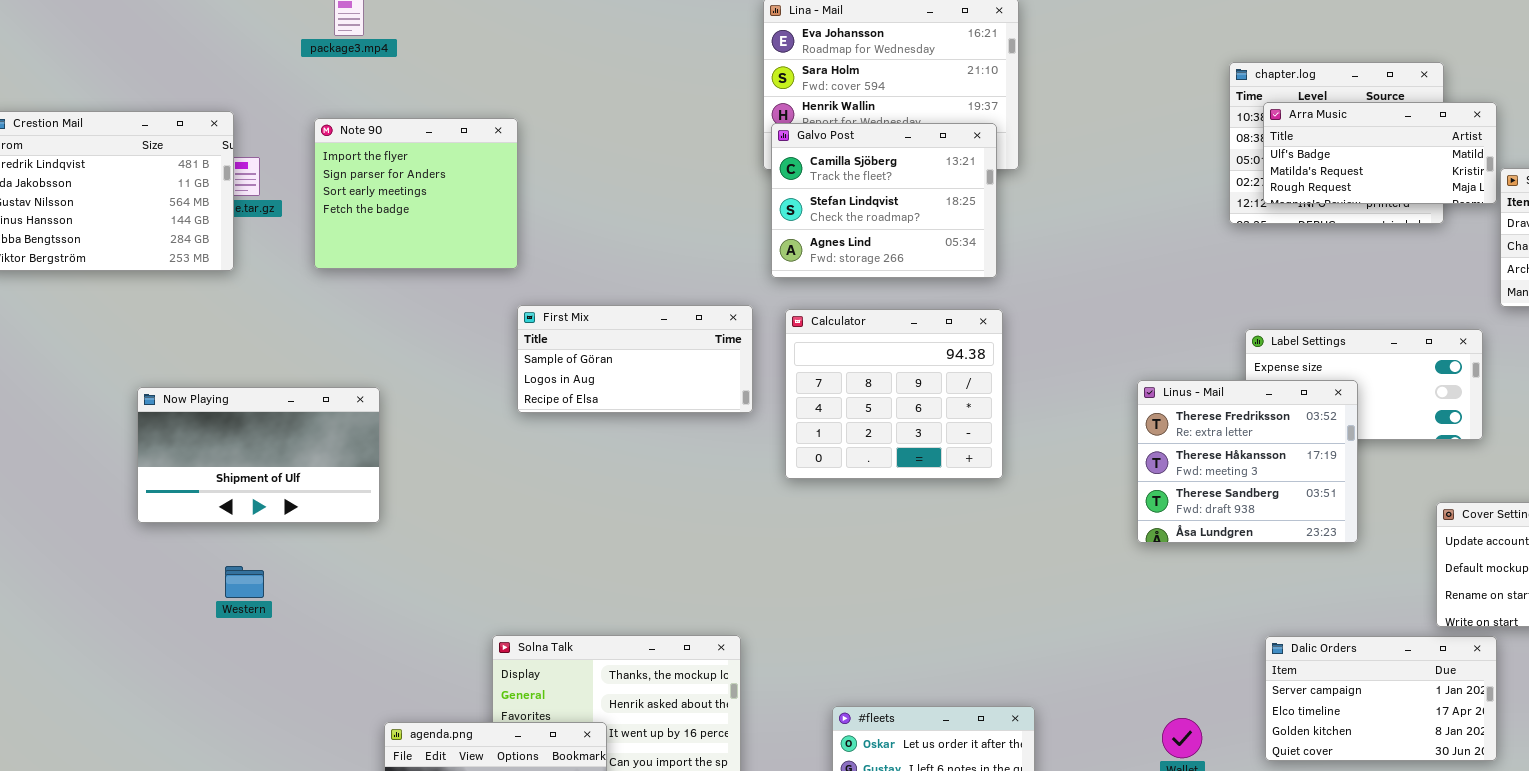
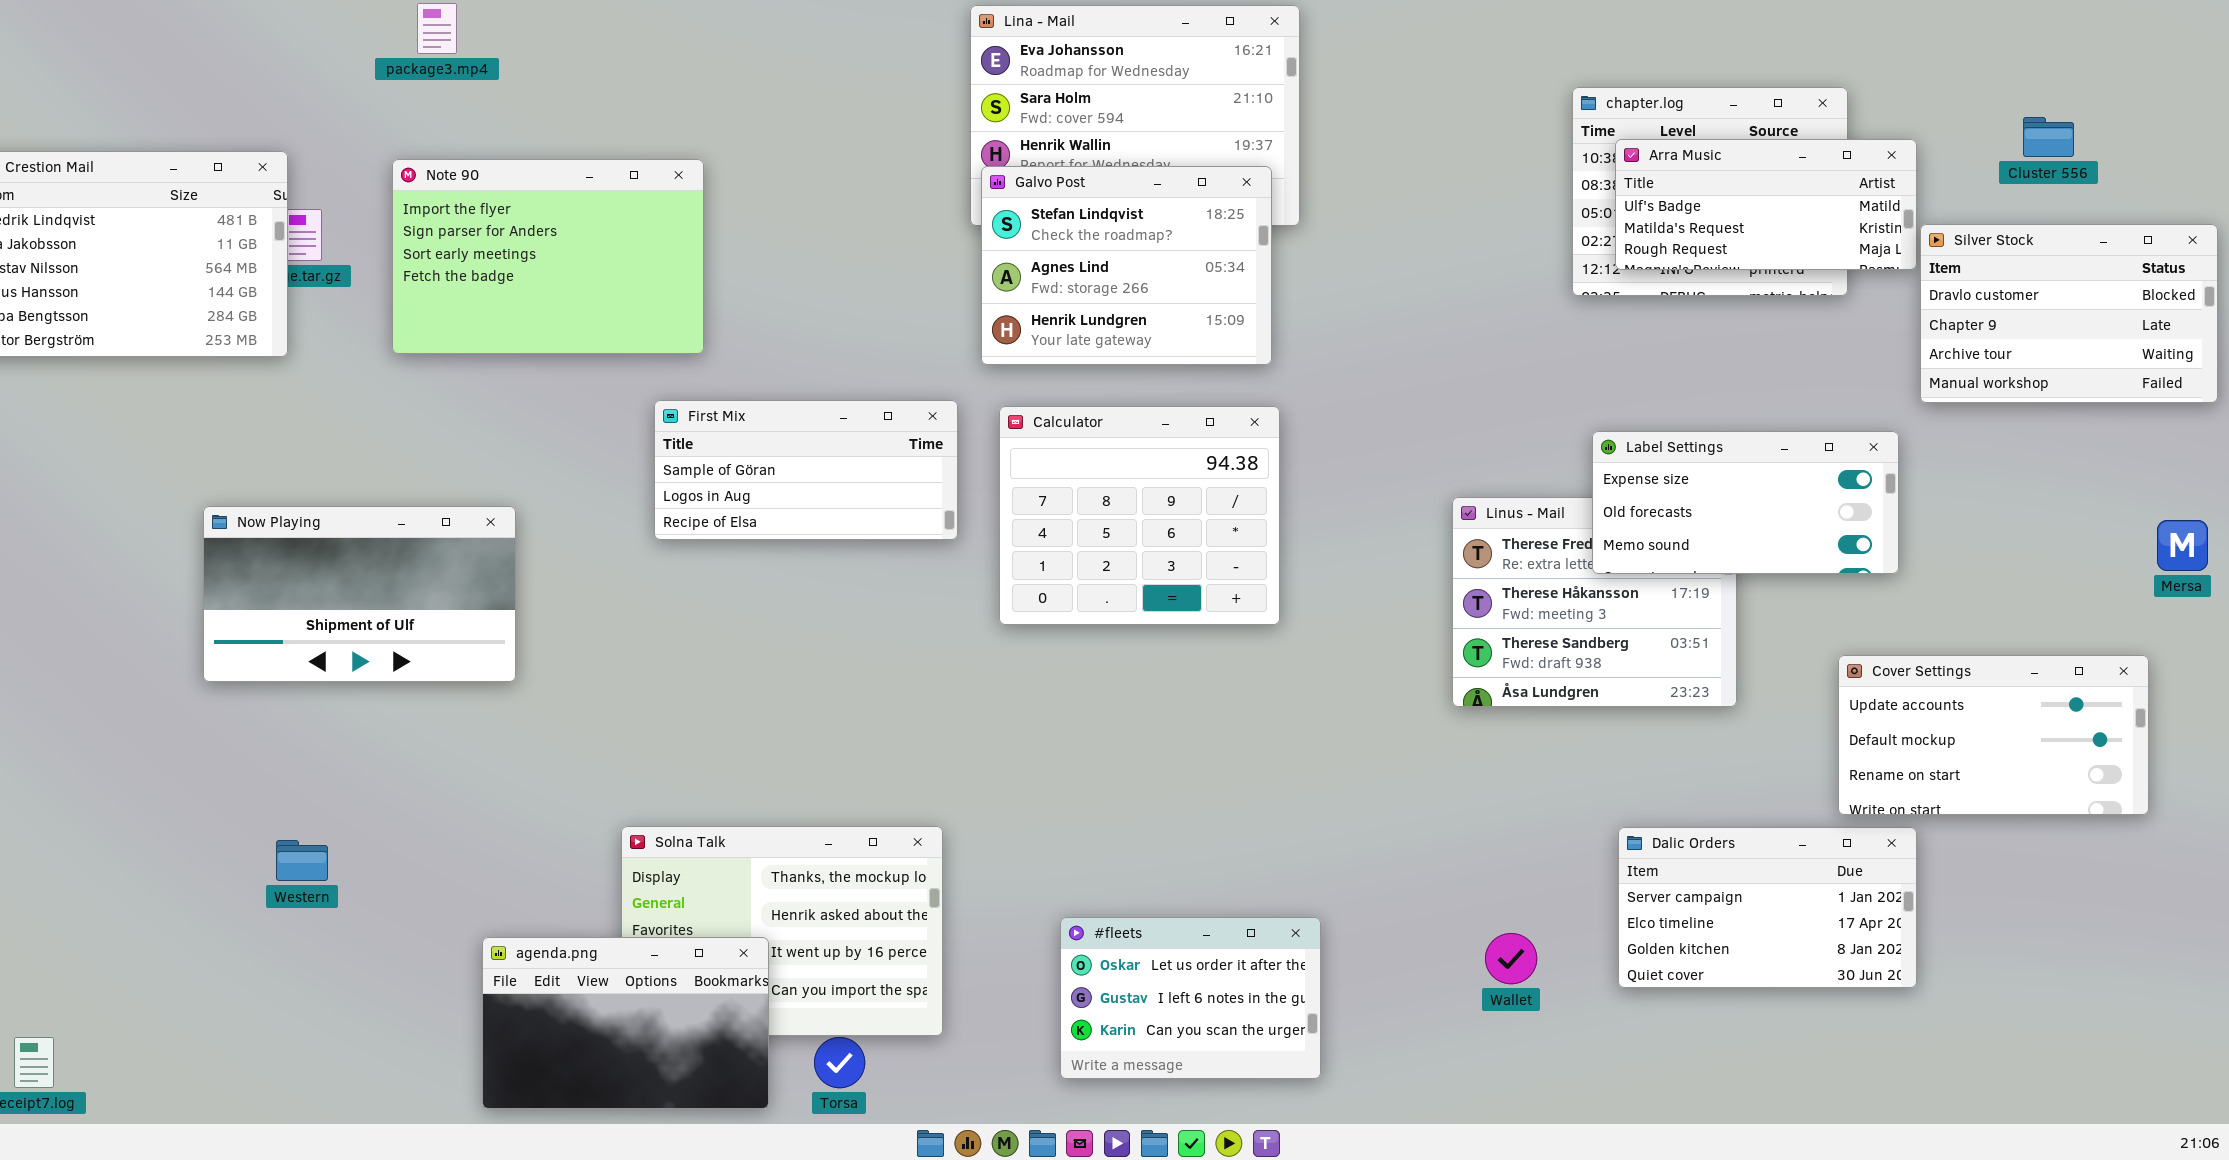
Note 90: [314,118,518,269] -> [392,159,704,354], resized
Galvo Post: [771,123,997,278] -> [981,166,1272,365], scrolled down 1 row
Label Settings: [1245,329,1483,440] -> [1592,431,1899,574], raised
Now Playing: [137,387,380,523] -> [203,506,516,682], moved
Western: [225,566,264,598] -> [276,840,328,881], moved

